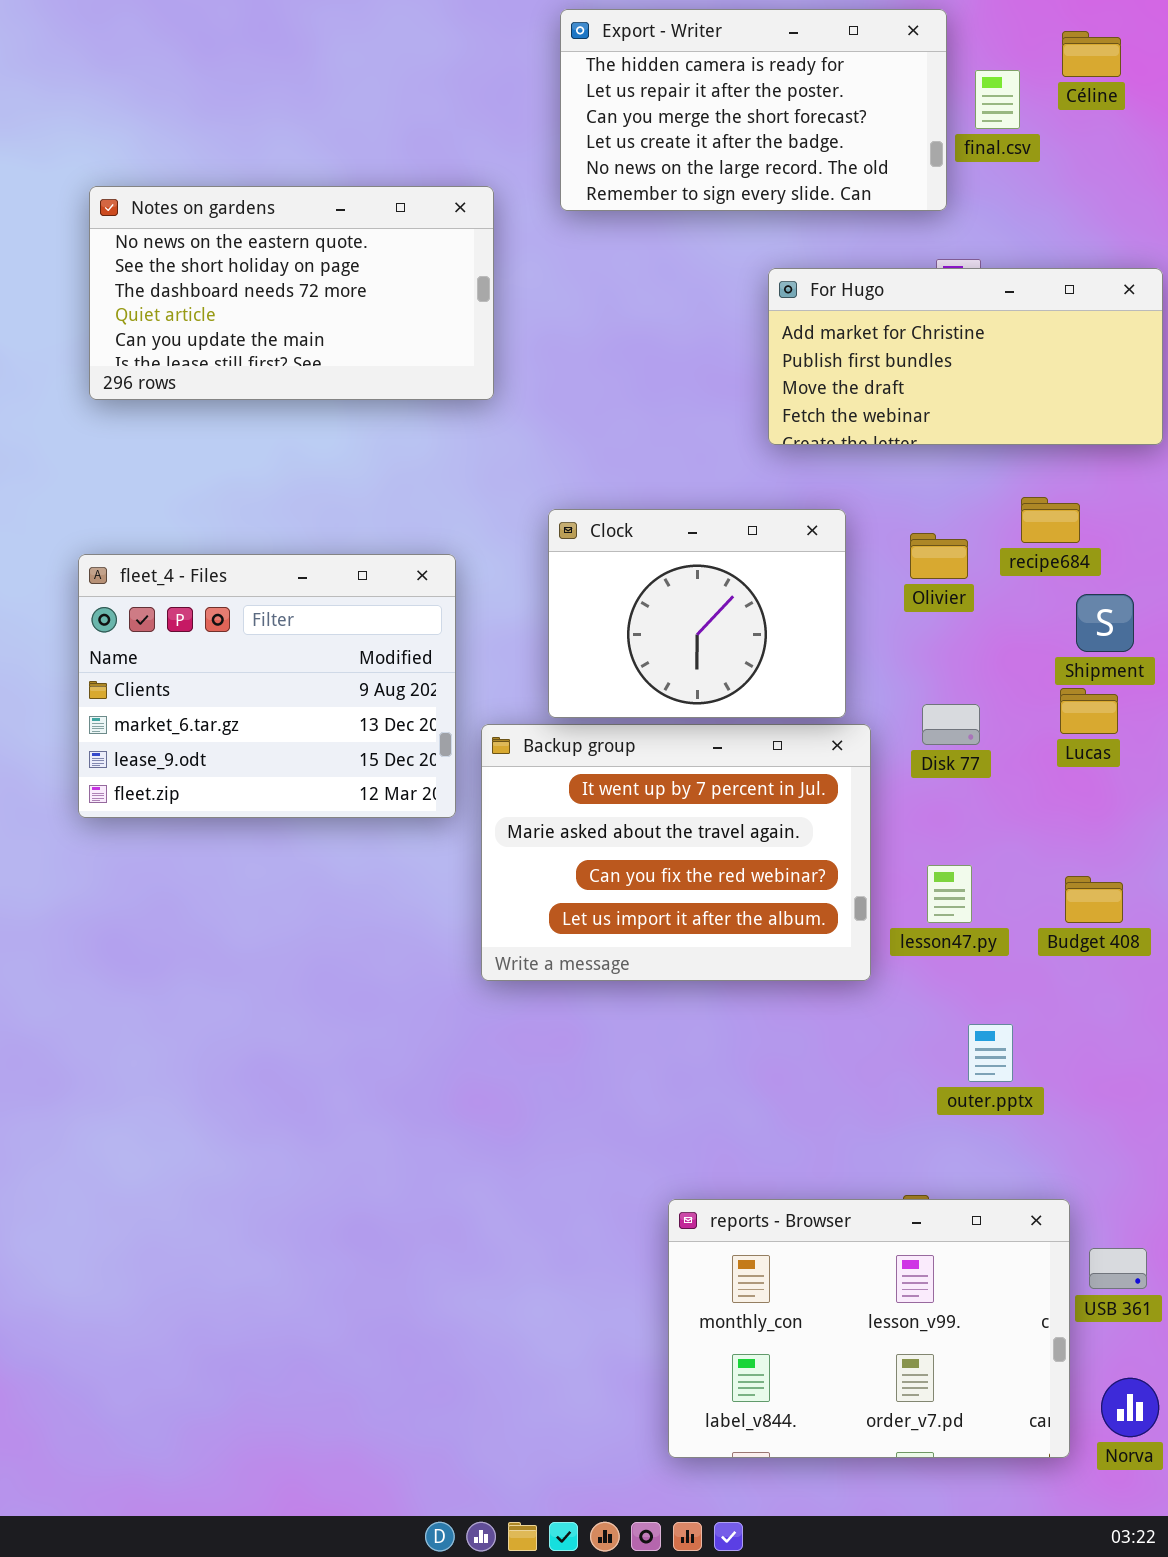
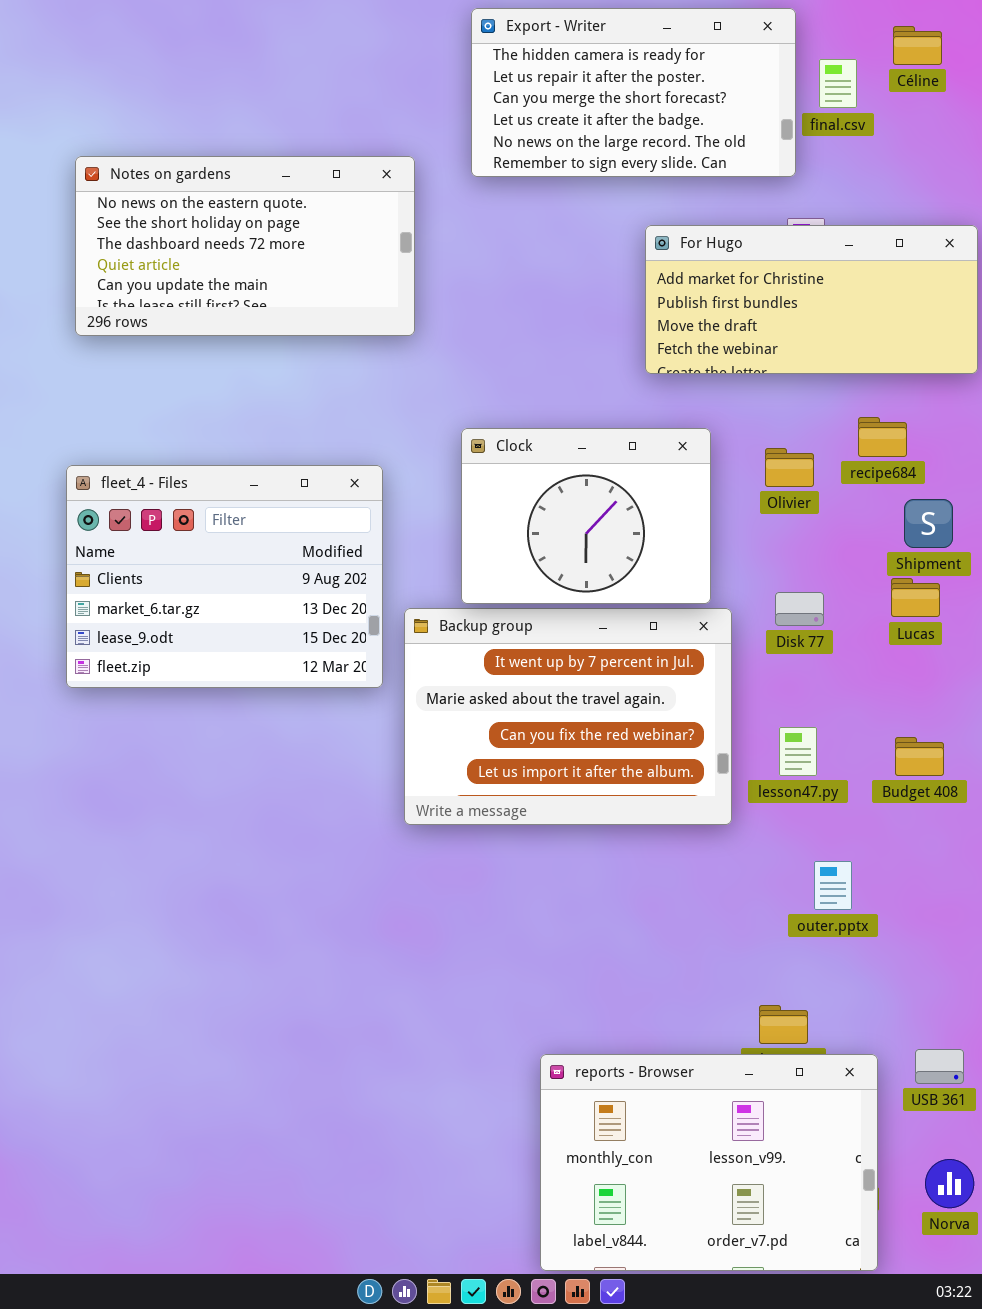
reports - Browser: [668,1199,1070,1458] -> [540,1054,878,1271], moved

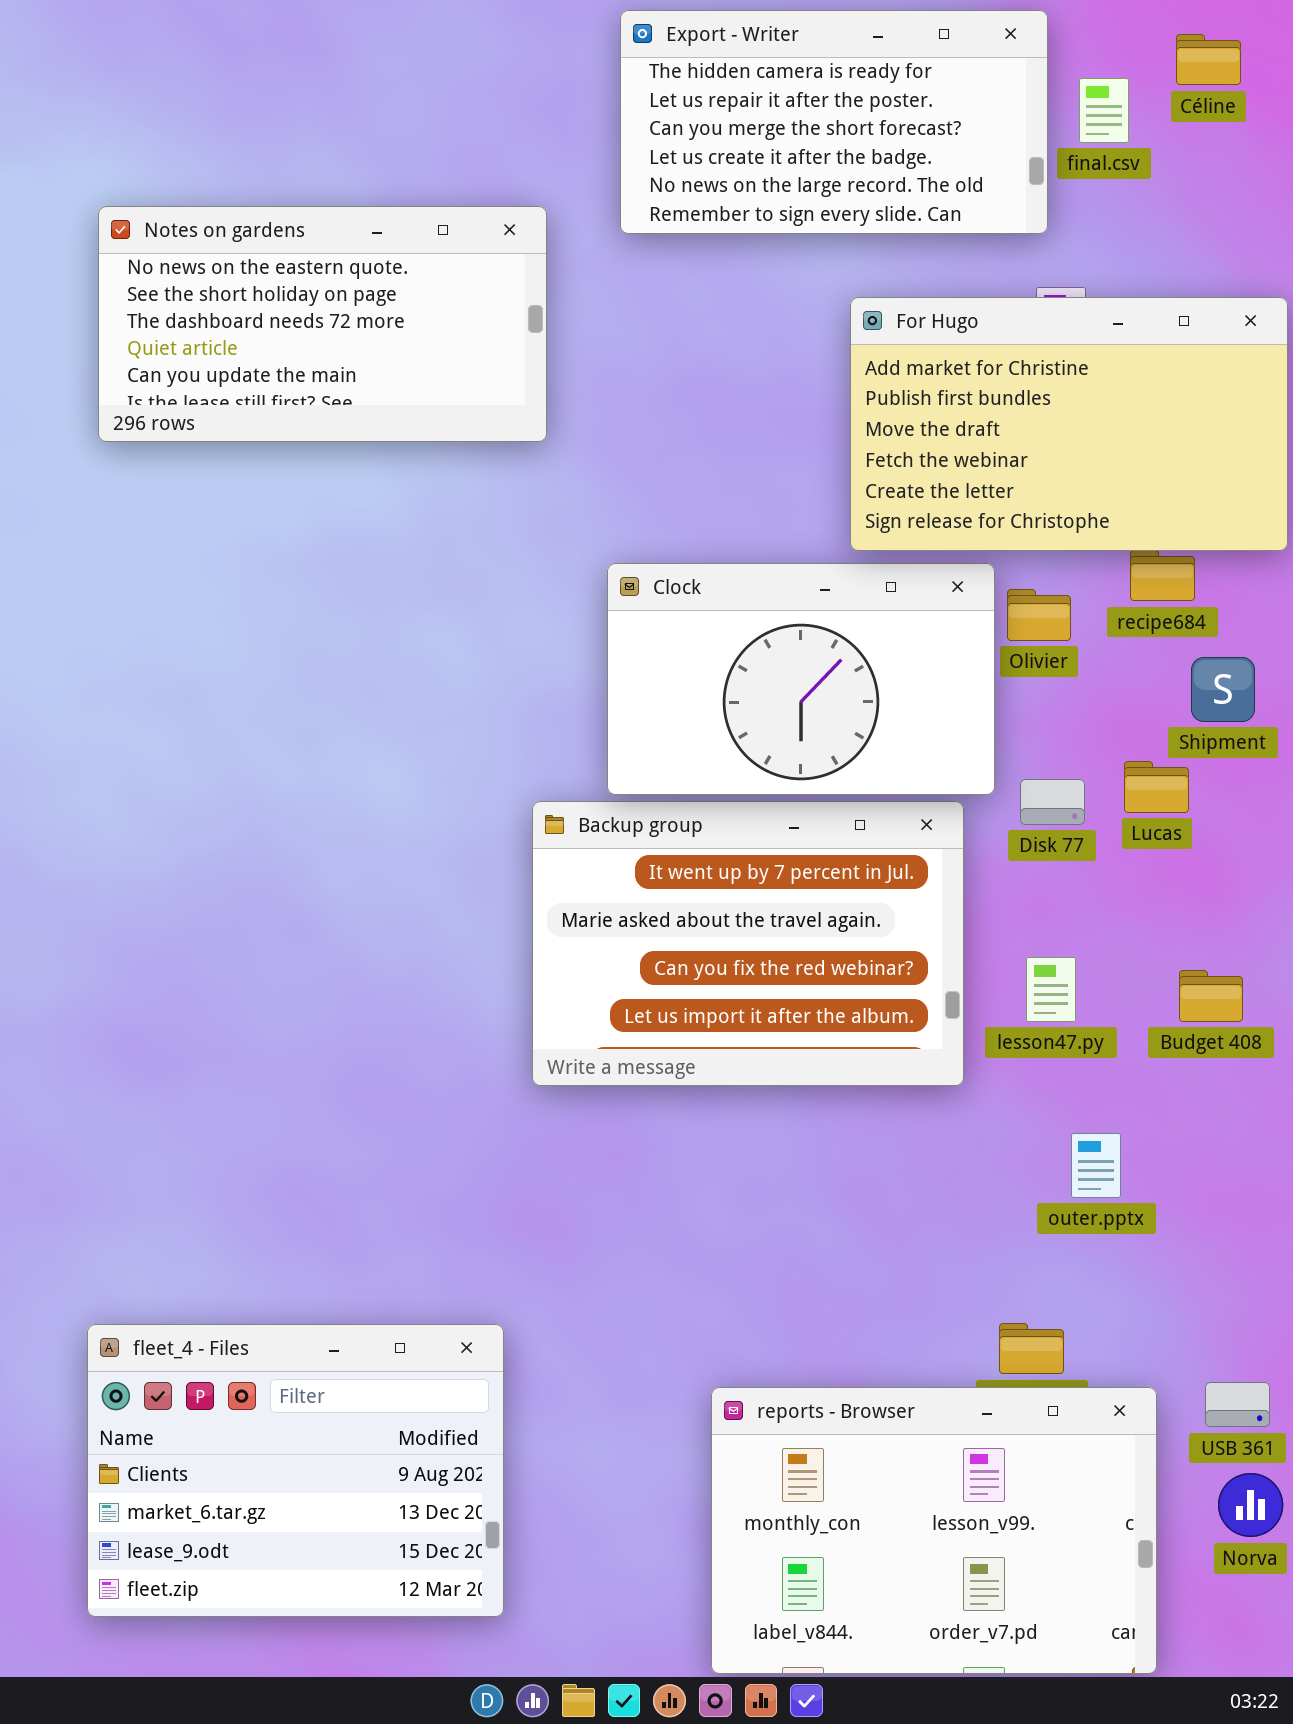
For Hugo: [645,225,978,374] -> [850,297,1288,551], resized
Clock: [461,428,711,604] -> [607,563,995,795], resized
fleet_4 - Files: [66,465,383,688] -> [87,1324,504,1617], moved
Lucas: [891,578,940,617] -> [1124,761,1189,813], moved
Norva: [925,1159,974,1208] -> [1218,1473,1283,1537], moved

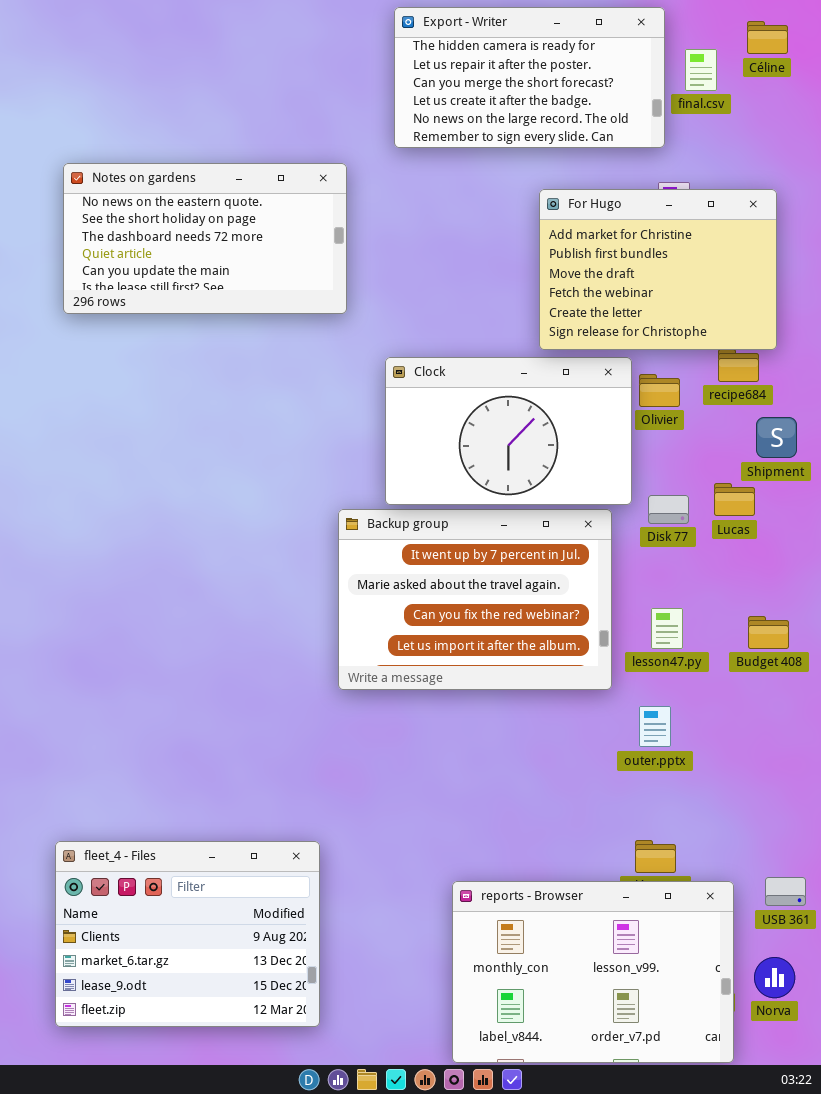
Notes on gardens: [98,206,547,442] -> [63,163,347,314], moved
For Hugo: [850,297,1288,551] -> [539,189,777,350], resized
outer.pptx: [1071,1133,1121,1198] -> [639,706,671,747], moved
Norva: [1218,1473,1283,1537] -> [754,957,795,998], moved

